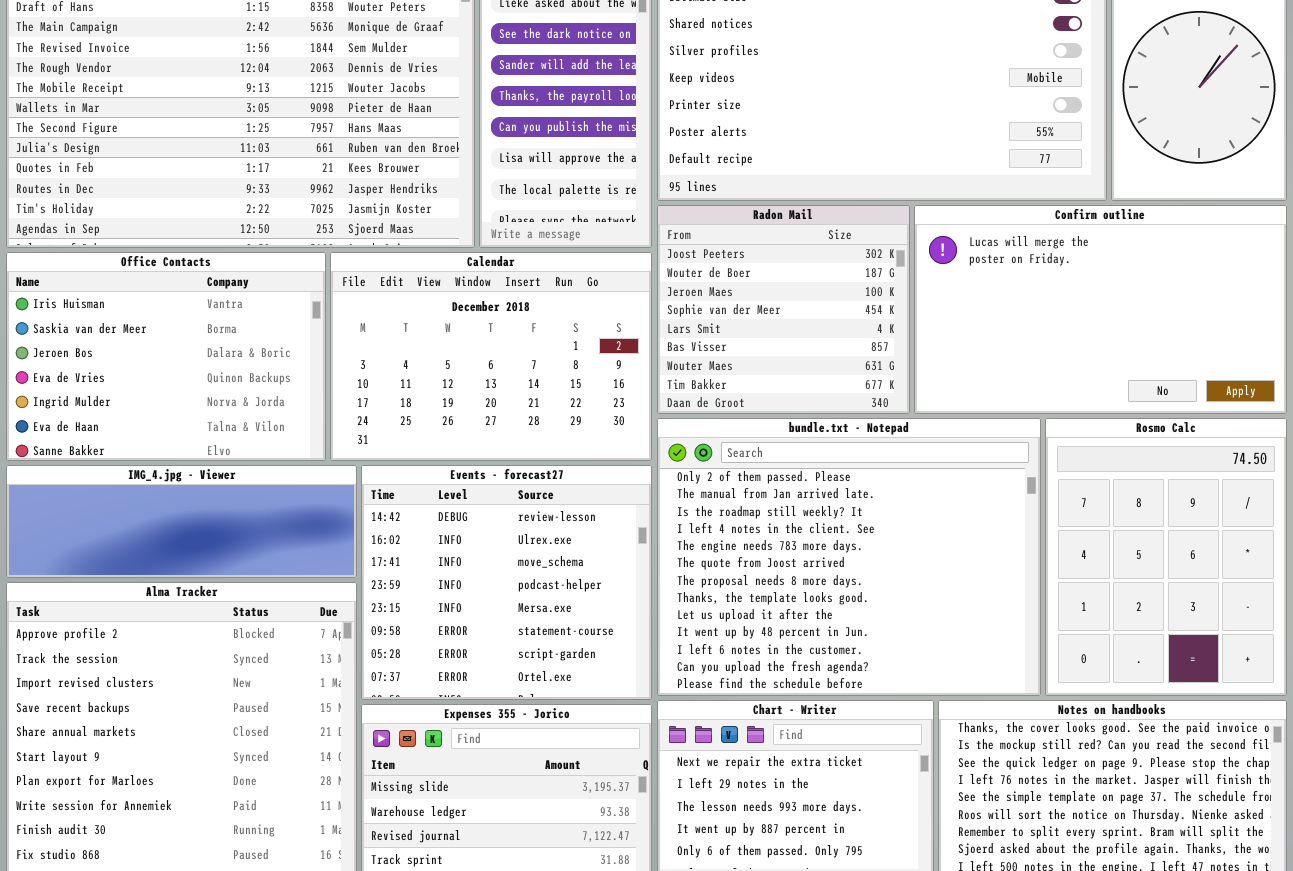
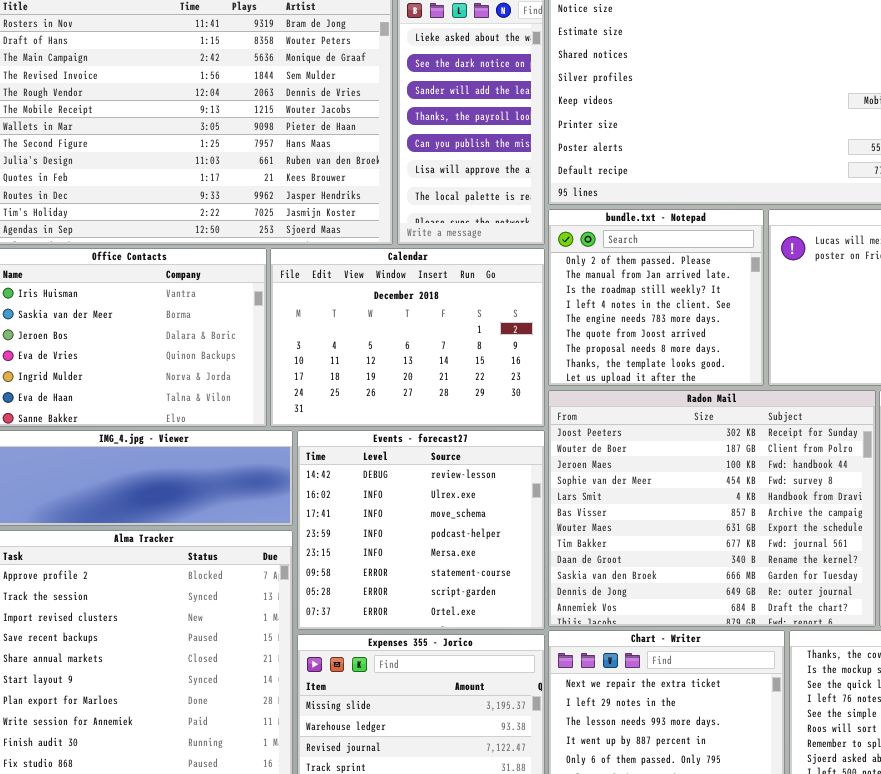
Radon Mail: [657,205,910,414] -> [548,390,876,627], moved, resized
bundle.txt - Notepad: [657,418,1041,696] -> [548,209,764,386], moved, resized

